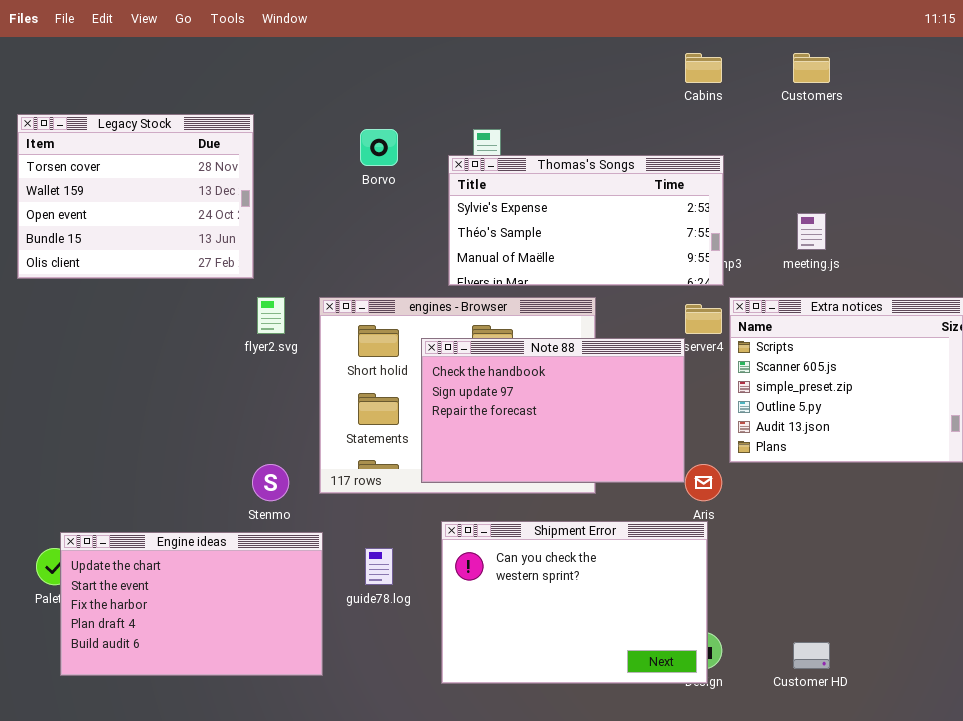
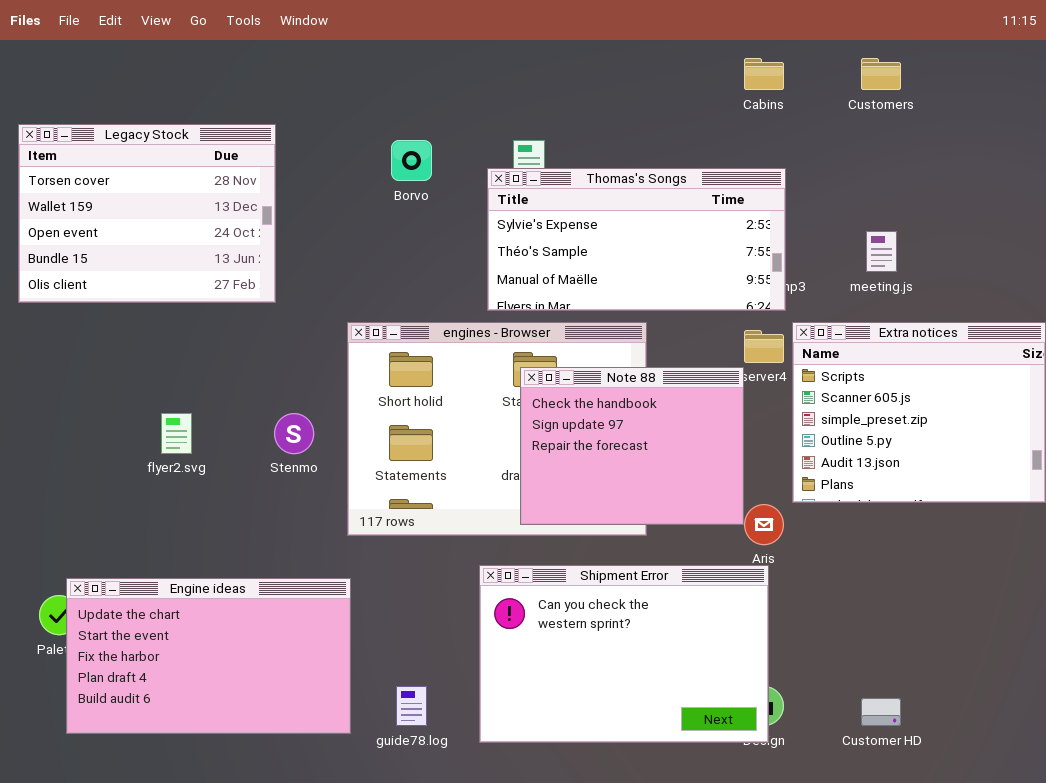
flyer2.svg: [257,297,285,334] -> [161,413,192,454], moved
Note 88: [421,338,685,483] -> [520,367,744,525], resized
Stenmo: [252,464,289,501] -> [274,413,314,454], moved
guide78.log: [365,548,393,585] -> [396,686,427,726], moved

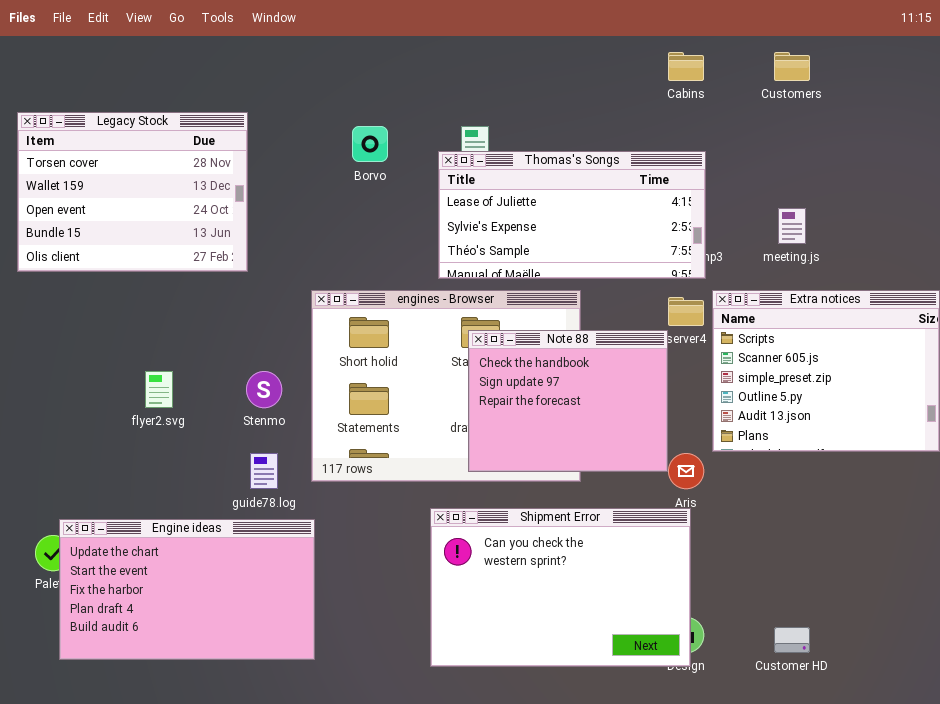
Thomas's Songs: [487,168,786,311] -> [438,151,706,279], scrolled up 1 row
guide78.log: [396,686,427,726] -> [250,453,278,489], moved

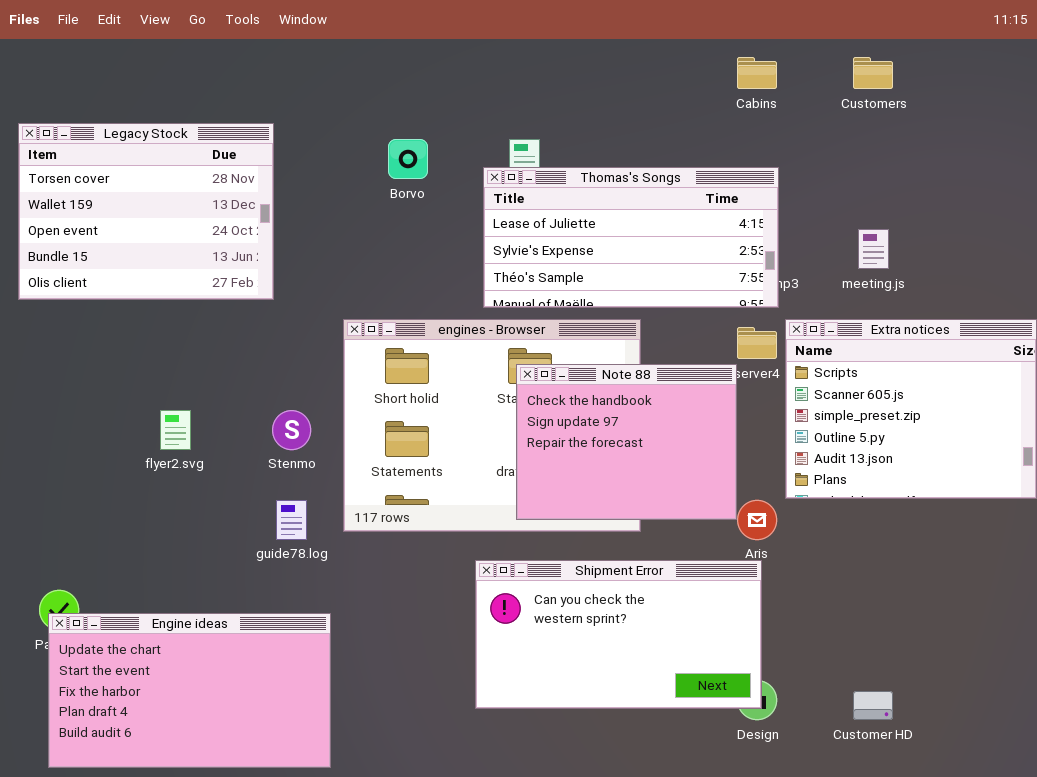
Shipment Error: [430,508,691,667] -> [475,560,762,709], resized
Engine ideas: [59,519,315,660] -> [48,613,331,768], moved

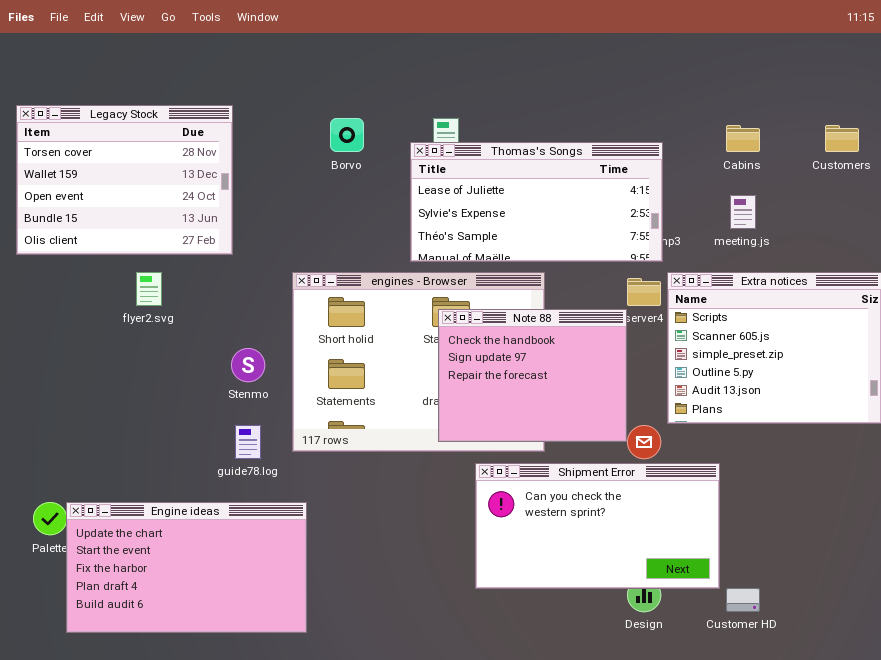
Cabins: [737,57,777,89] -> [726,125,760,152], moved
Customers: [853,57,893,89] -> [825,125,859,152], moved
flyer2.svg: [160,410,191,450] -> [136,272,162,306], moved
Shipment Error: [475,560,762,709] -> [475,463,720,589], moved
Engine ideas: [48,613,331,768] -> [66,502,307,633], moved

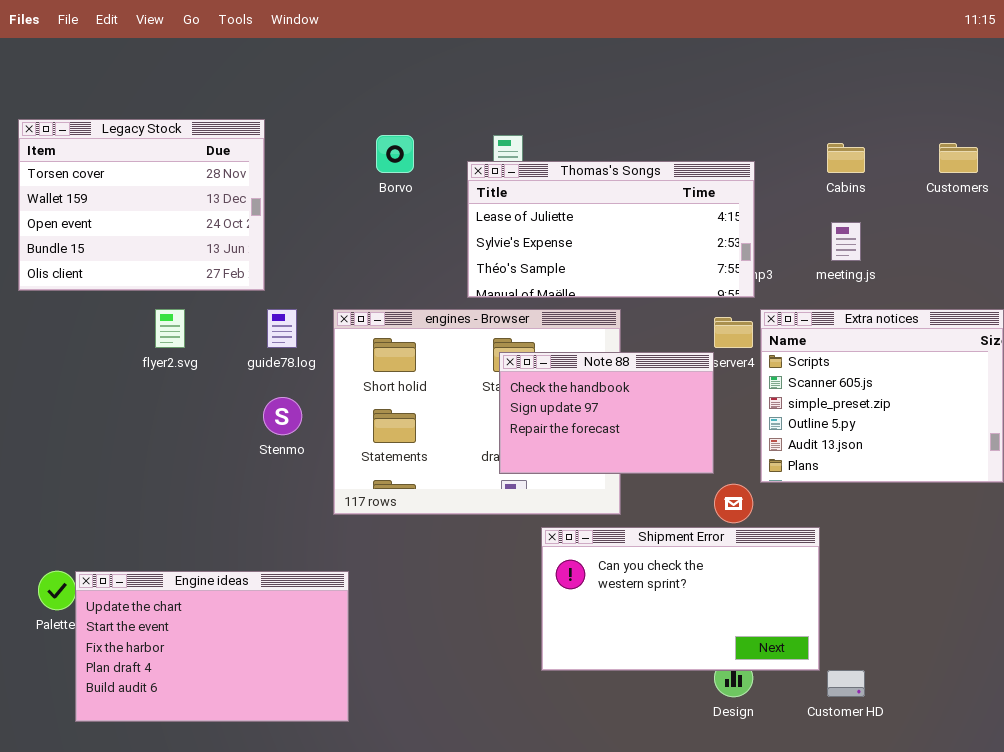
Note 88: [438,309,627,442] -> [499,352,714,474], resized
guide78.log: [235,425,261,459] -> [267,309,297,348], moved

